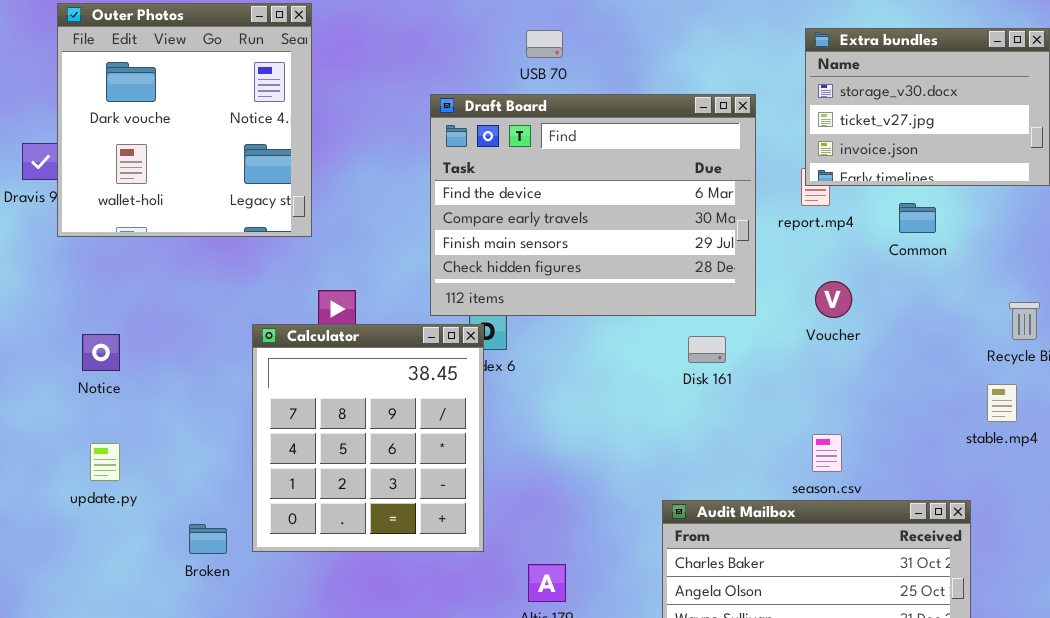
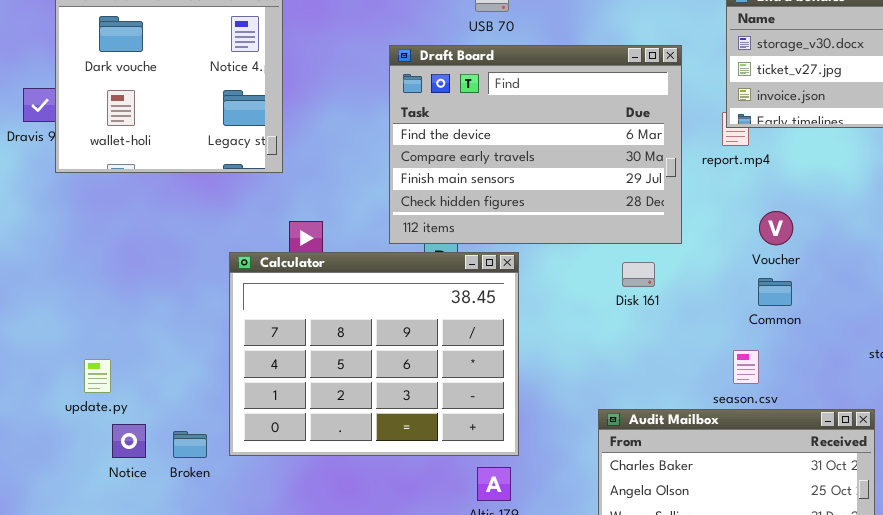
Common: [899,203,936,233] -> [758,278,792,306], moved
Voucher: [815,281,852,318] -> [759,211,793,245], moved
Calculator: [252,324,484,552] -> [229,252,519,456], resized
Notice: [82,334,120,371] -> [112,424,146,458], moved

